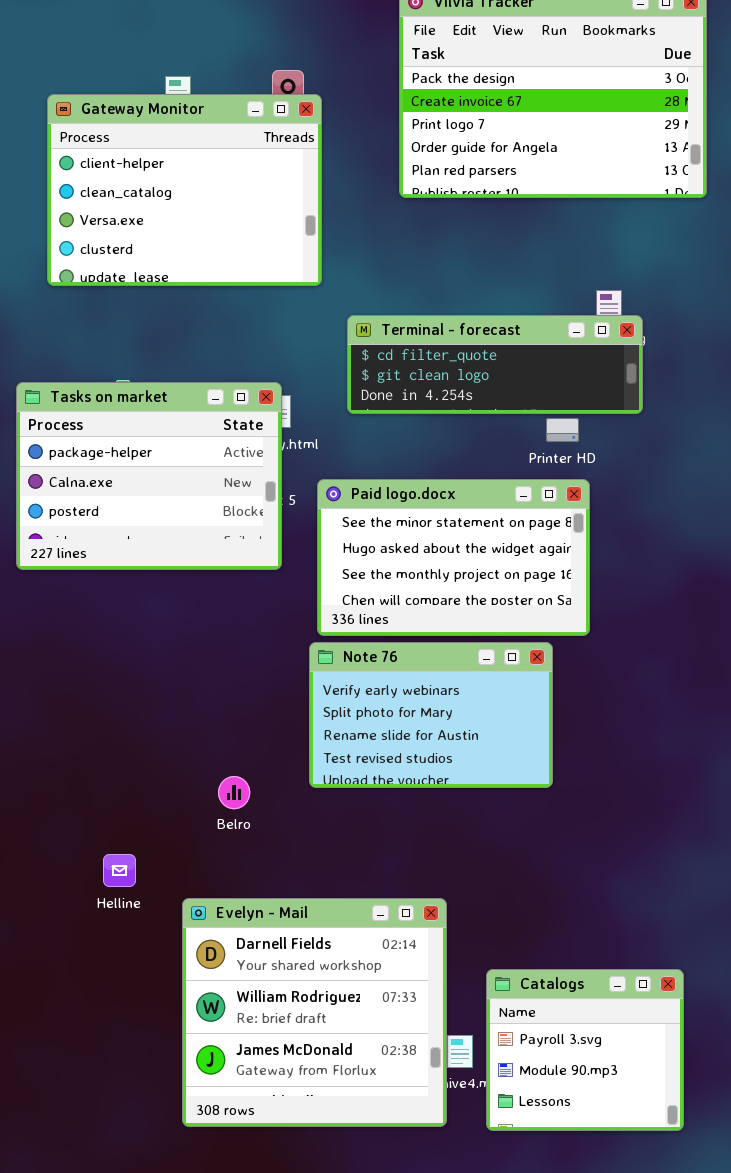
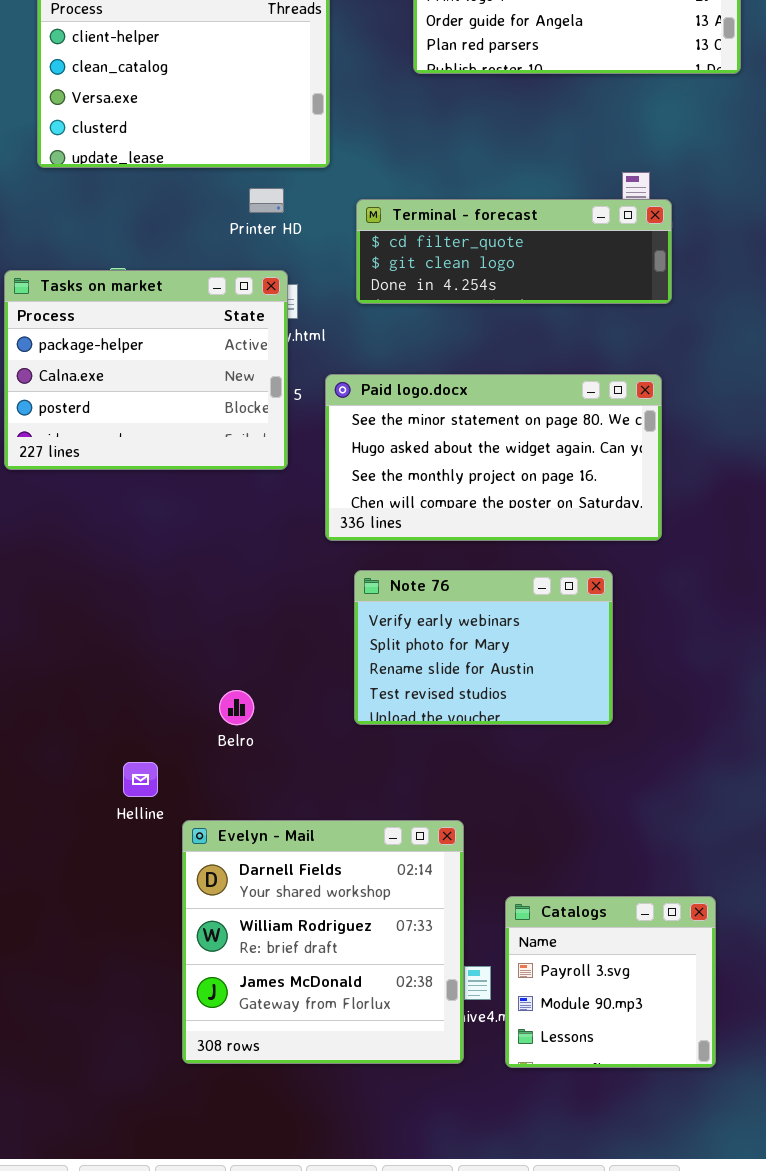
Printer HD: [546,418,579,442] -> [249,188,284,213], moved
Paid logo.docx: [317,479,590,636] -> [325,374,662,541], resized
Note 76: [309,642,553,788] -> [354,570,613,725], moved
Helline: [103,854,136,887] -> [123,762,158,797], moved

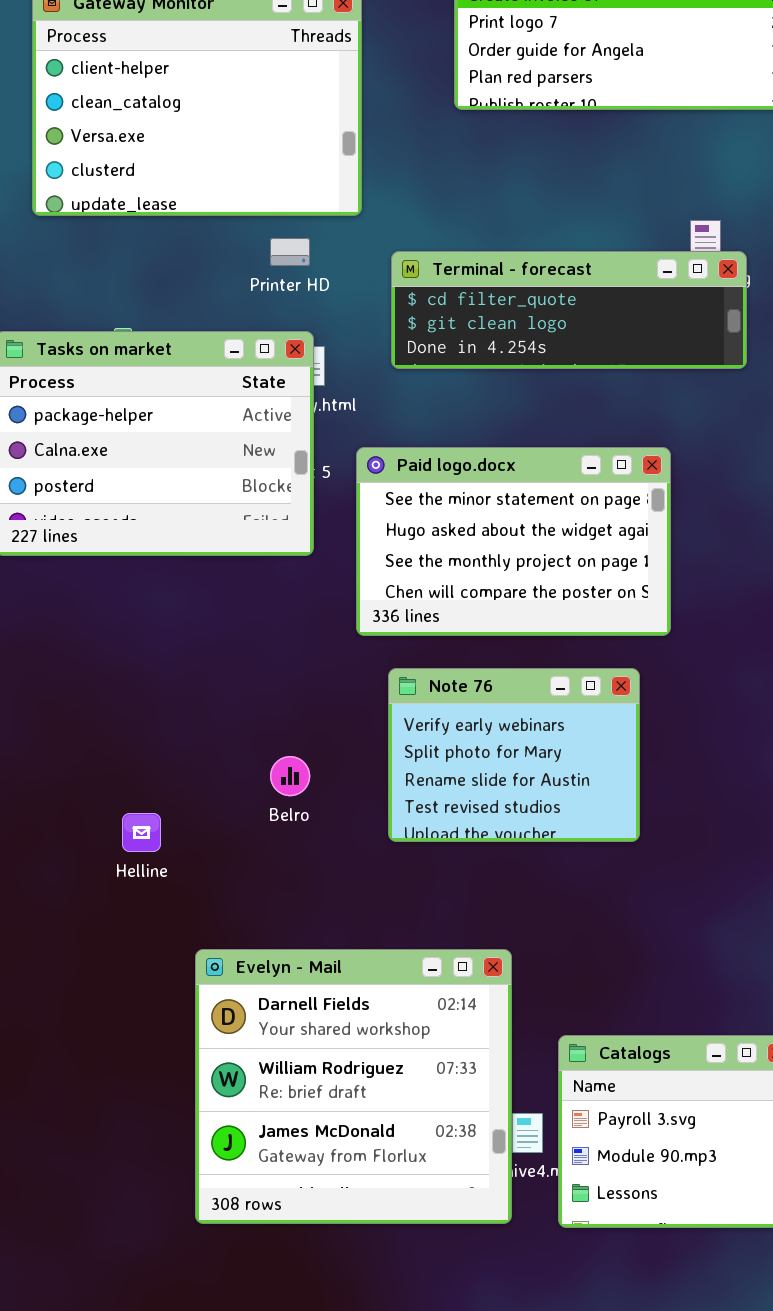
Paid logo.docx: [325,374,662,541] -> [356,447,671,636], resized
Note 76: [354,570,613,725] -> [388,668,640,842], resized
Belro: [219,690,254,725] -> [270,756,310,796], moved
Helline: [123,762,158,797] -> [122,813,161,852], moved

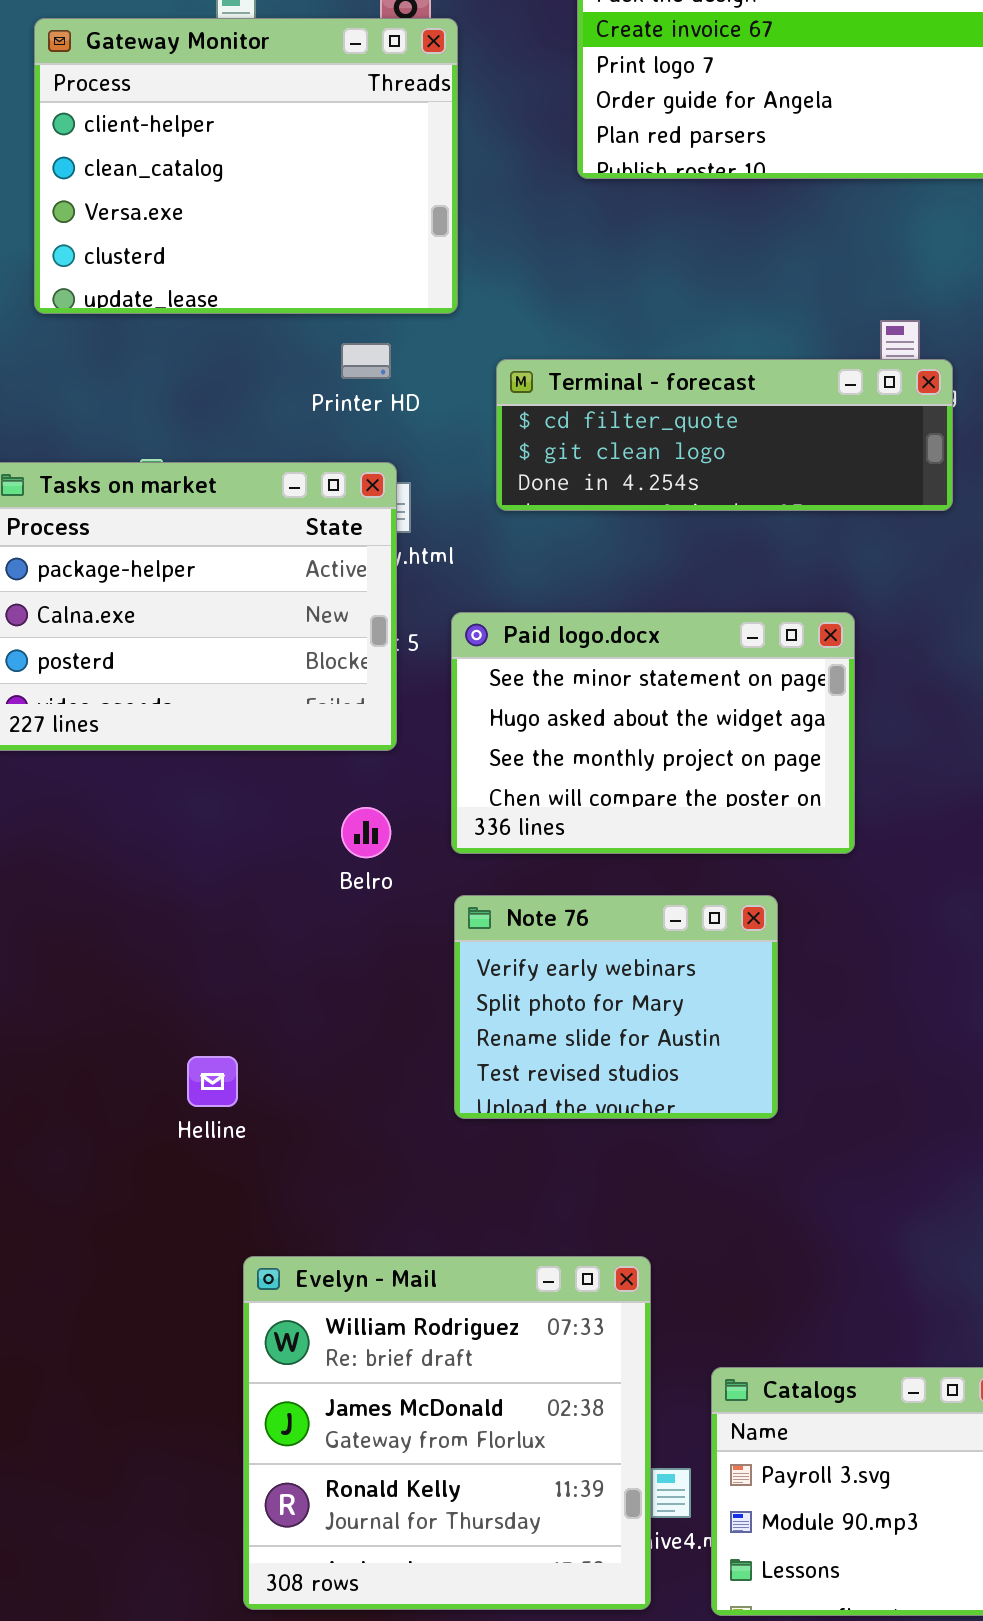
Note 76: [388,668,640,842] -> [454,895,778,1119], moved
Belro: [270,756,310,796] -> [341,807,391,858], moved
Helline: [122,813,161,852] -> [187,1056,238,1107], moved
Evelyn - Mail: [195,949,512,1224] -> [243,1256,651,1610], scrolled down 1 row

